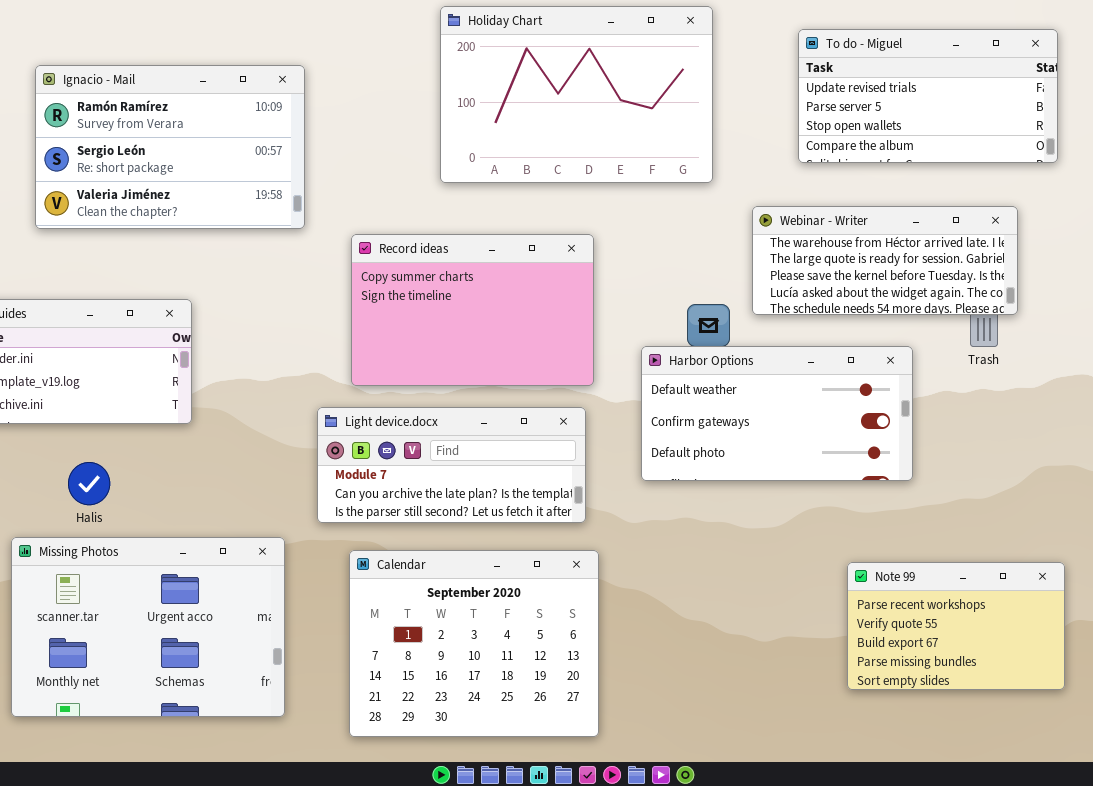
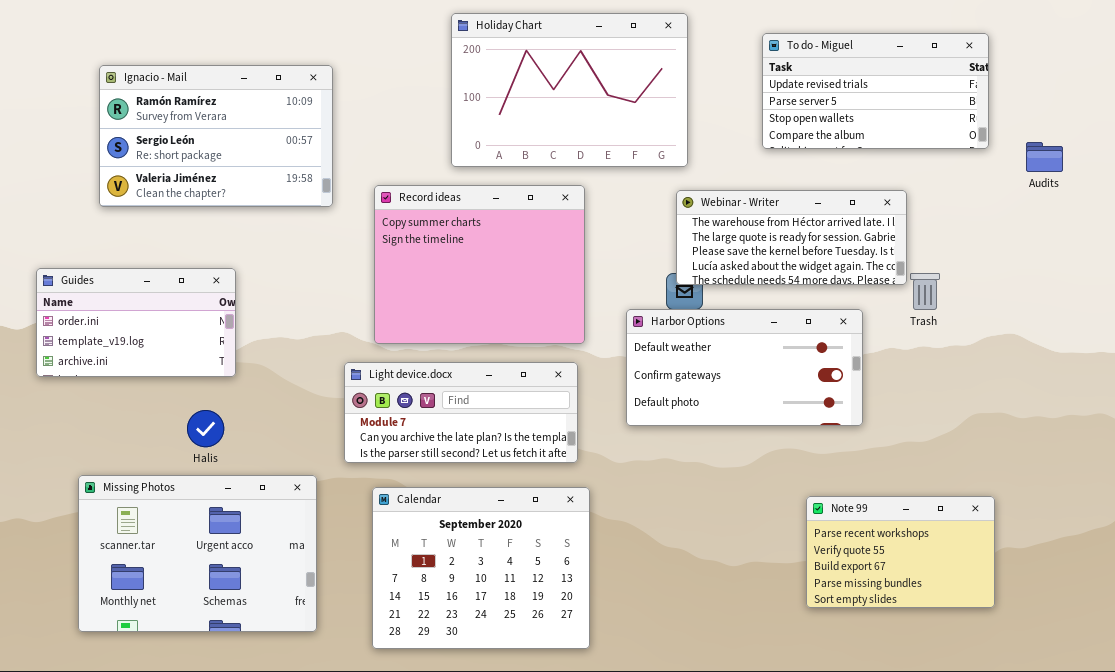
Webinar - Writer: [752,206,1018,315] -> [676,190,907,285], moved
Record ideas: [351,234,594,386] -> [374,185,585,344], resized
Halis: [68,462,110,505] -> [187,410,224,447], moved

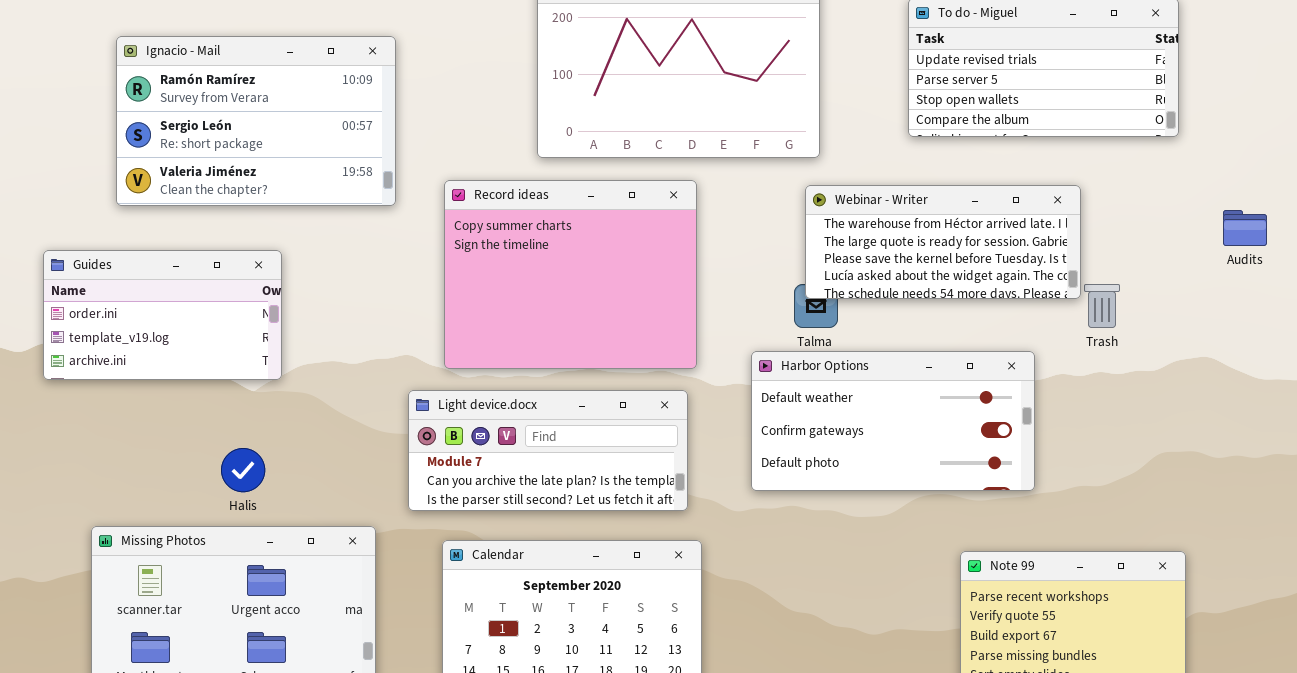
Audits: [1026,142,1063,172] -> [1223,210,1267,246], moved
Guides: [36,268,236,377] -> [43,250,282,380], moved
Harbor Options: [626,309,863,426] -> [751,351,1035,491], moved

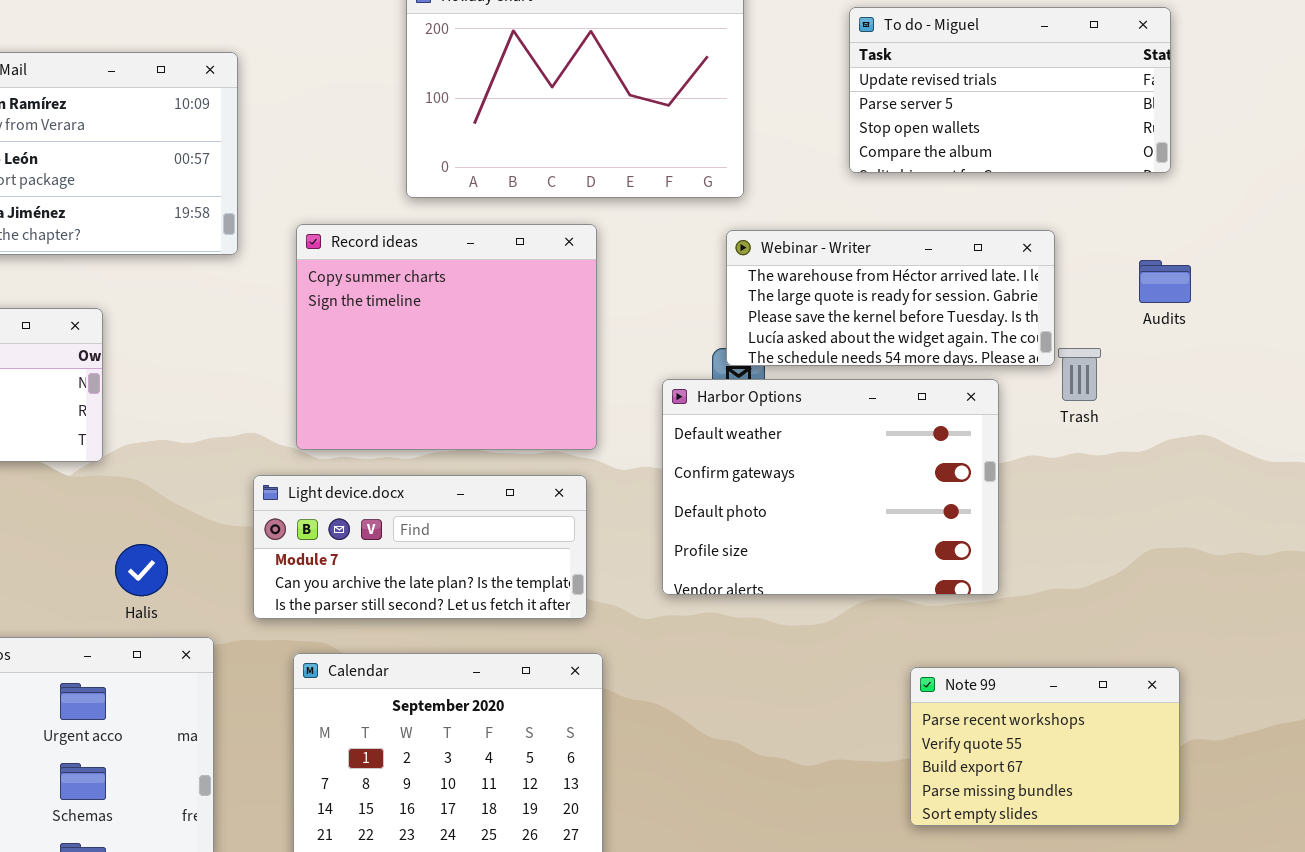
Audits: [1223,210,1267,246] -> [1139,260,1191,303], moved
Harbor Options: [751,351,1035,491] -> [662,379,999,595], resized
Halis: [221,448,265,492] -> [115,544,168,596], moved

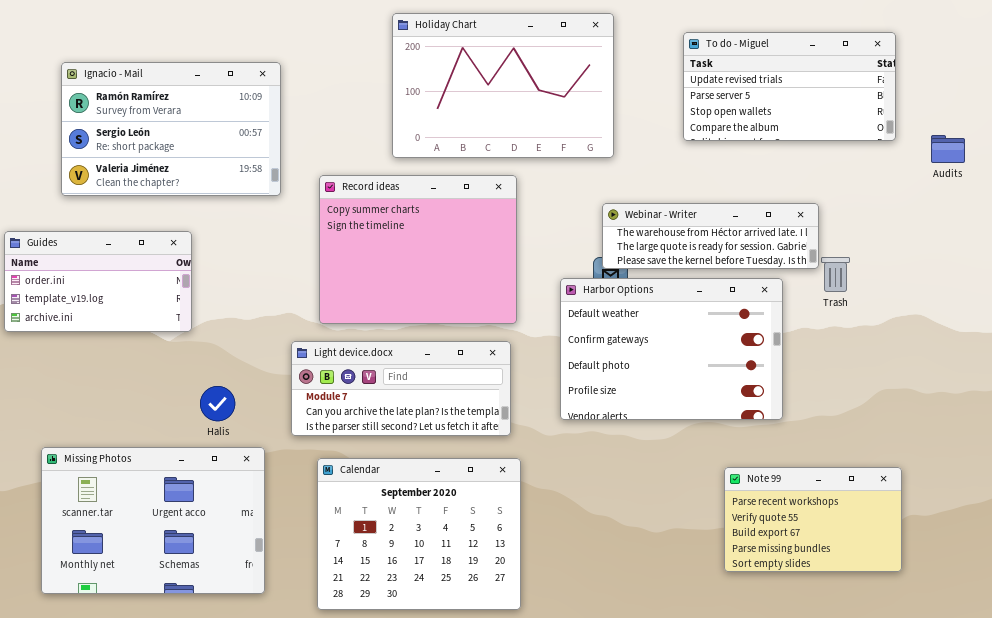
Webinar - Writer: [726,230,1055,366] -> [602,203,819,269], resized
Audits: [1139,260,1191,303] -> [931,135,965,163], moved

